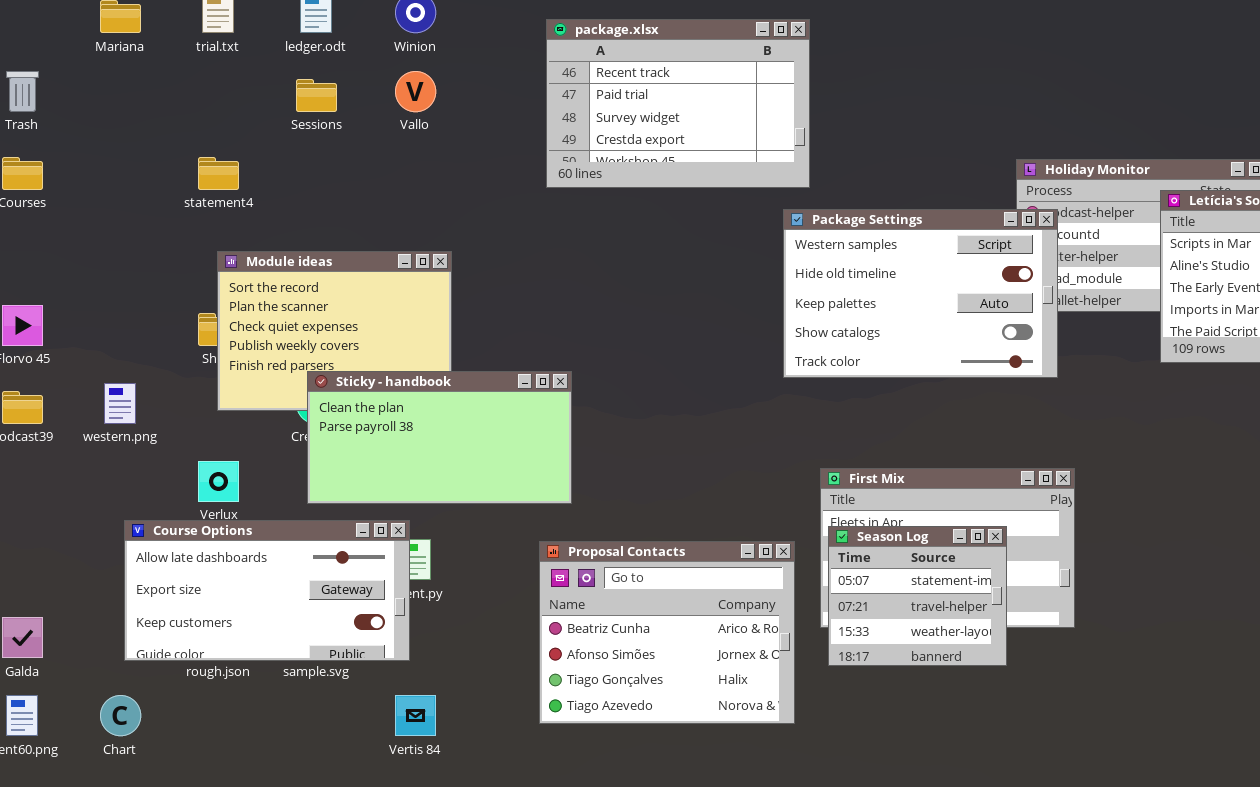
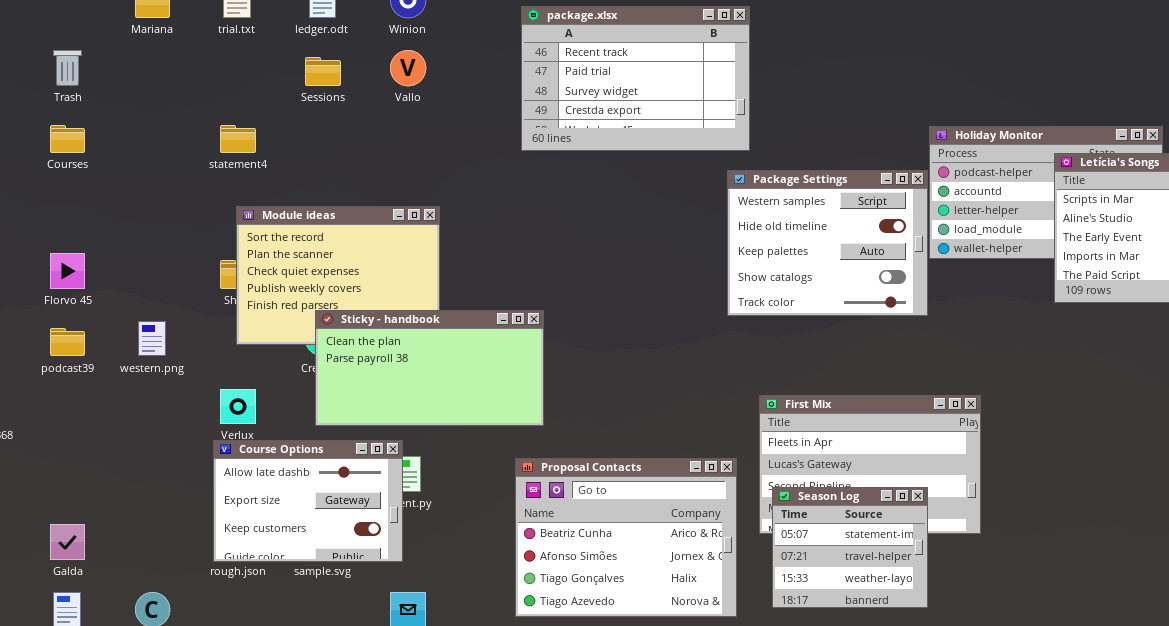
Package Settings: [783,209,1058,378] -> [727,170,928,316], resized
Course Options: [124,520,410,661] -> [213,440,403,562], resized
Season Log: [828,526,1007,666] -> [772,487,928,608], moved

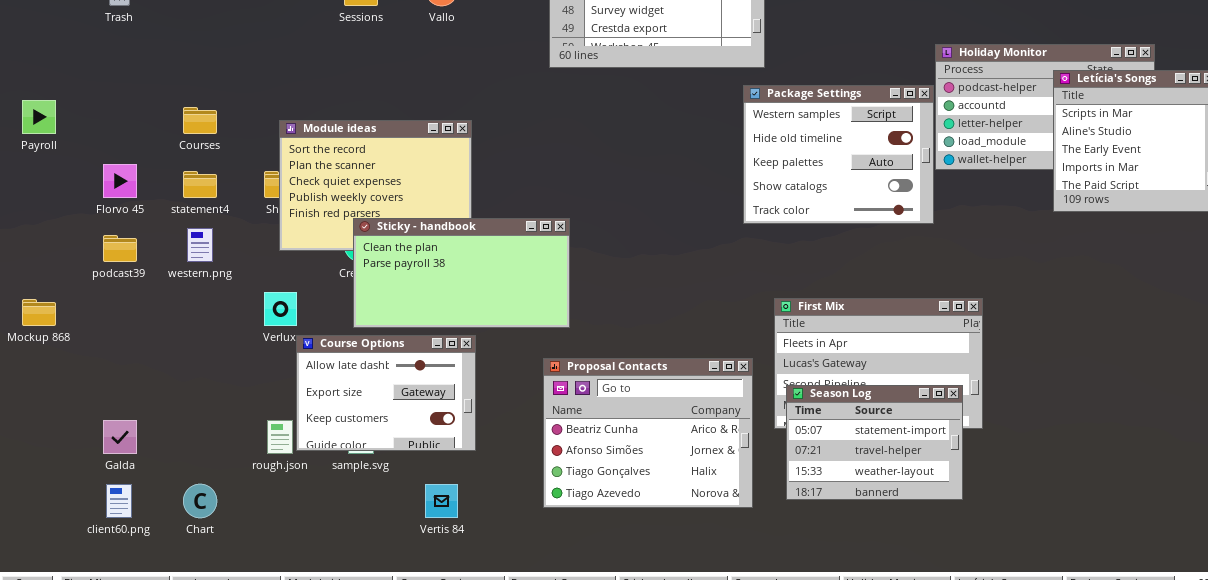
Courses: [50,125,85,153] -> [183,107,217,134], moved
statement4: [220,125,256,153] -> [183,171,217,198], moved
Course Options: [213,440,403,562] -> [296,335,476,451], moved
Season Log: [772,487,928,608] -> [786,385,963,500], resized

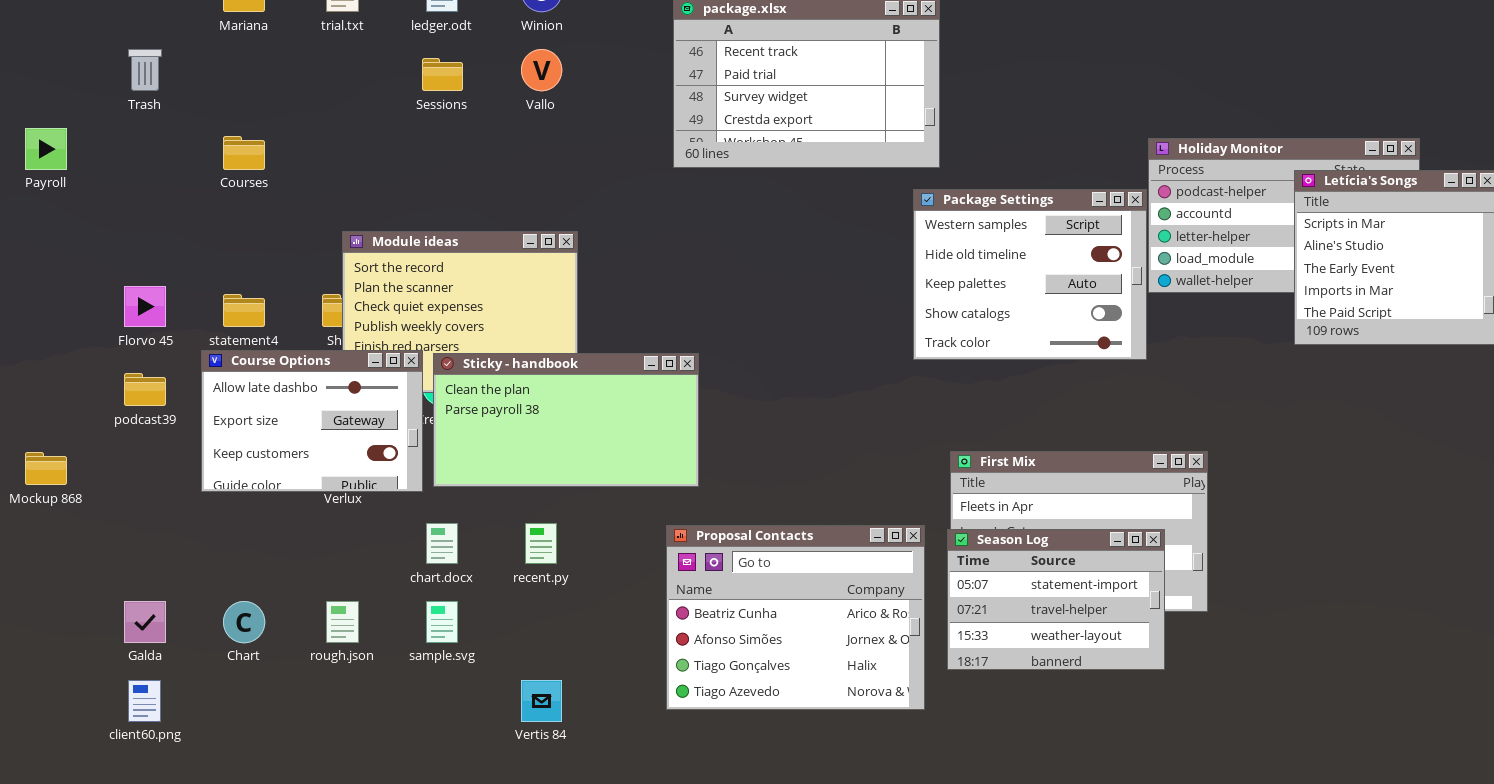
Payroll: [22,100,56,134] -> [25,128,67,170], moved
Courses: [183,107,217,134] -> [223,136,265,170], moved
Course Options: [296,335,476,451] -> [201,350,423,492], moved
Season Log: [786,385,963,500] -> [947,529,1165,670], moved
Chart: [183,484,217,518] -> [223,601,265,643], moved

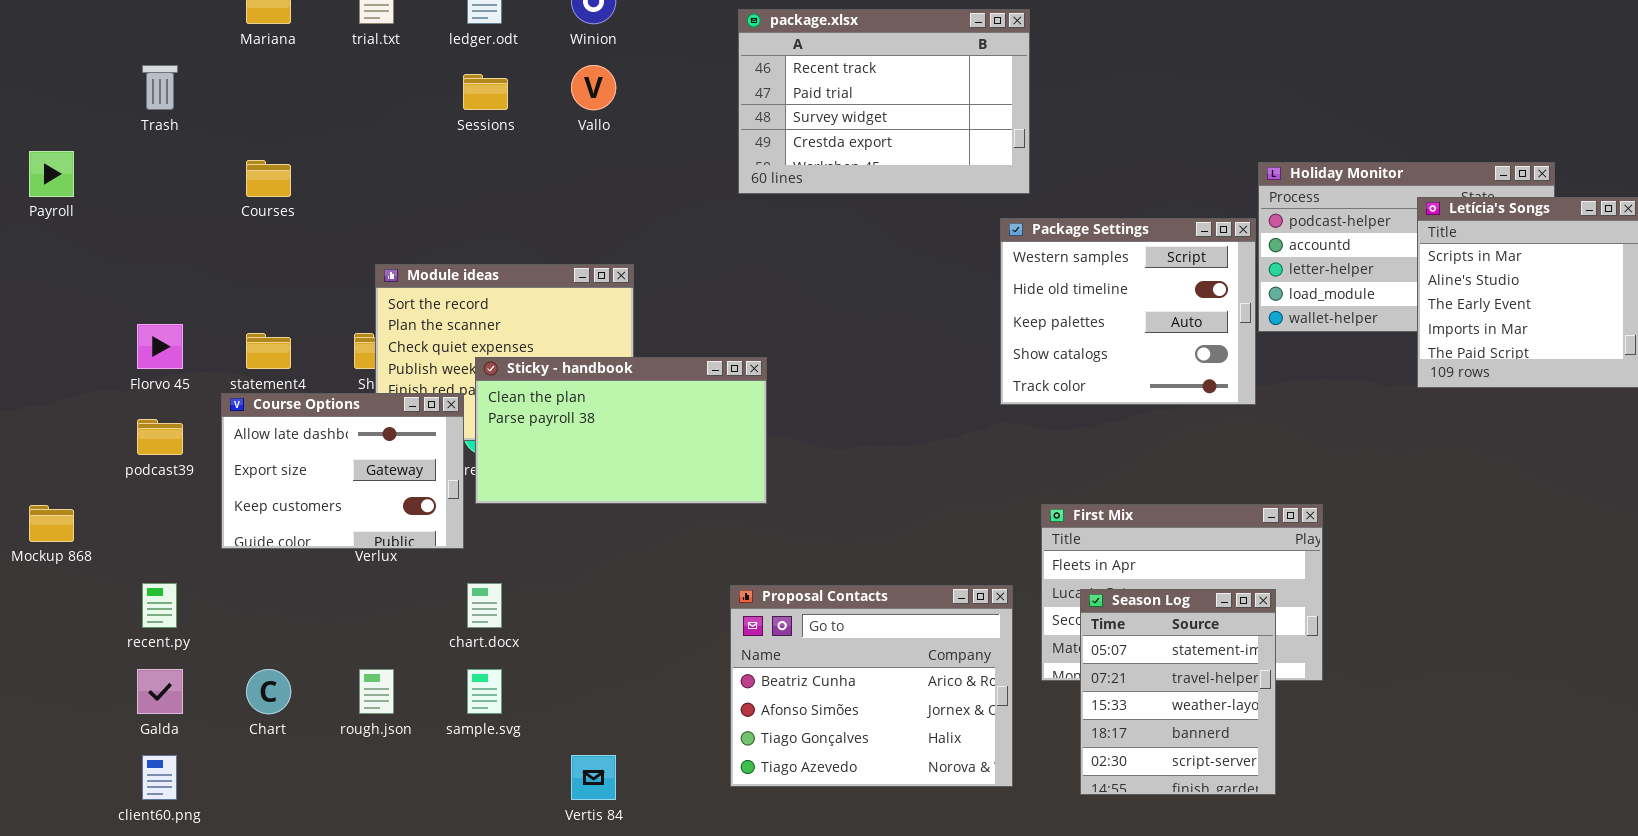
Sticky - handbook: [433,353,699,487] -> [475,357,767,504], moved
recent.py: [525,523,557,564] -> [142,583,177,628], moved
Season Log: [947,529,1165,670] -> [1080,589,1276,795], resized

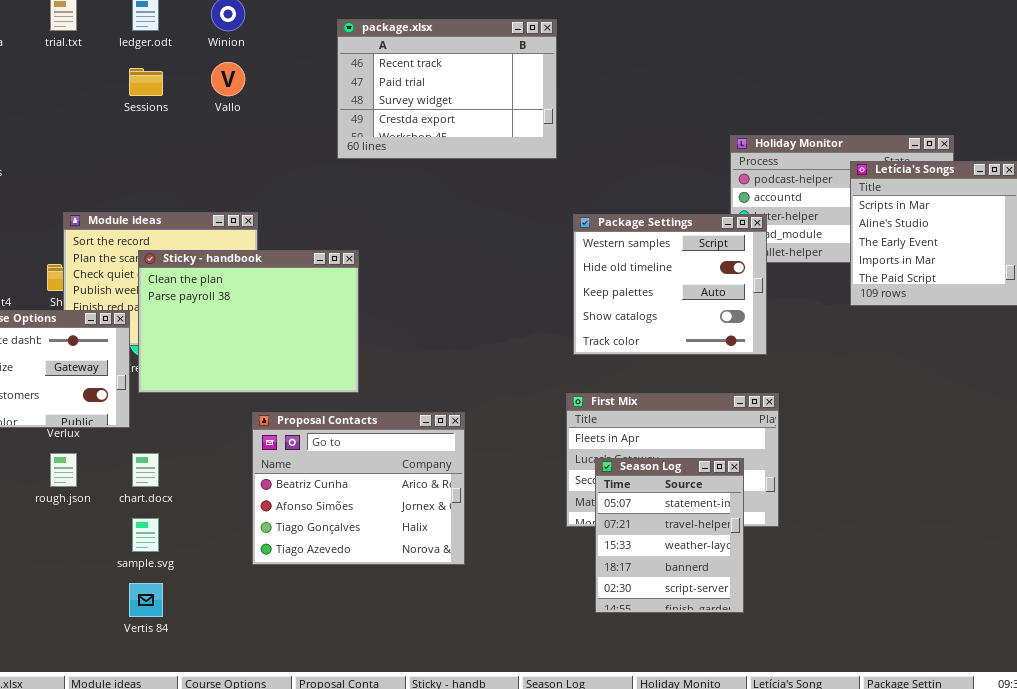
Package Settings: [1000,218,1256,405] -> [573,214,767,355], moved
Sticky - handbook: [475,357,767,504] -> [138,250,359,393], resized
Proposal Contacts: [730,585,1013,787] -> [252,412,465,565], moved
rough.json: [359,669,394,714] -> [50,453,77,487], moved
Vertis 84: [571,755,616,800] -> [129,583,163,617], moved

